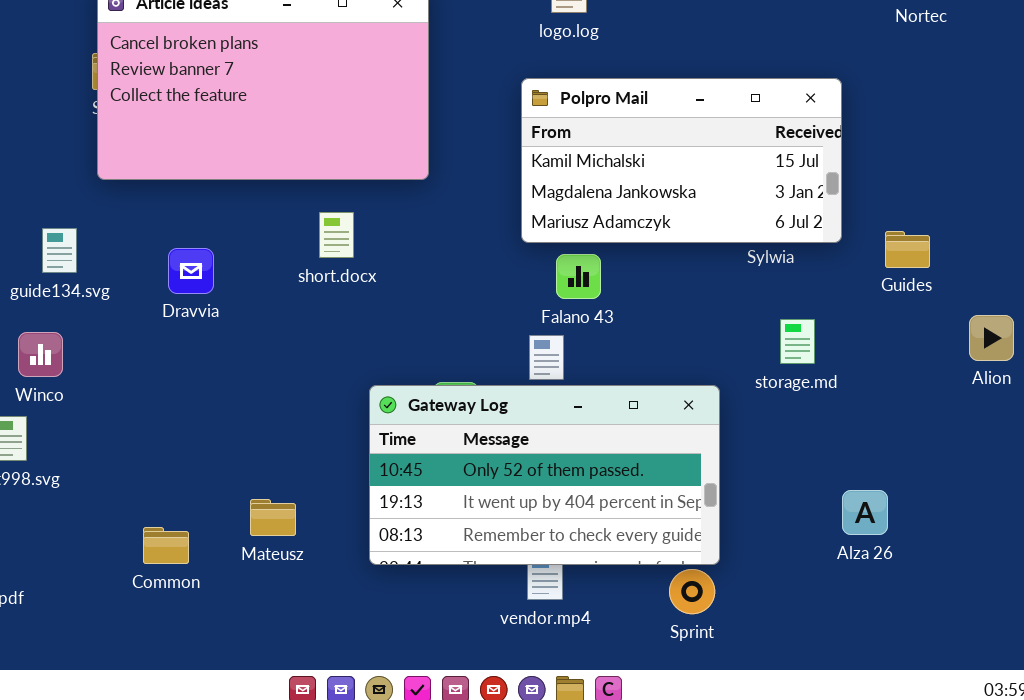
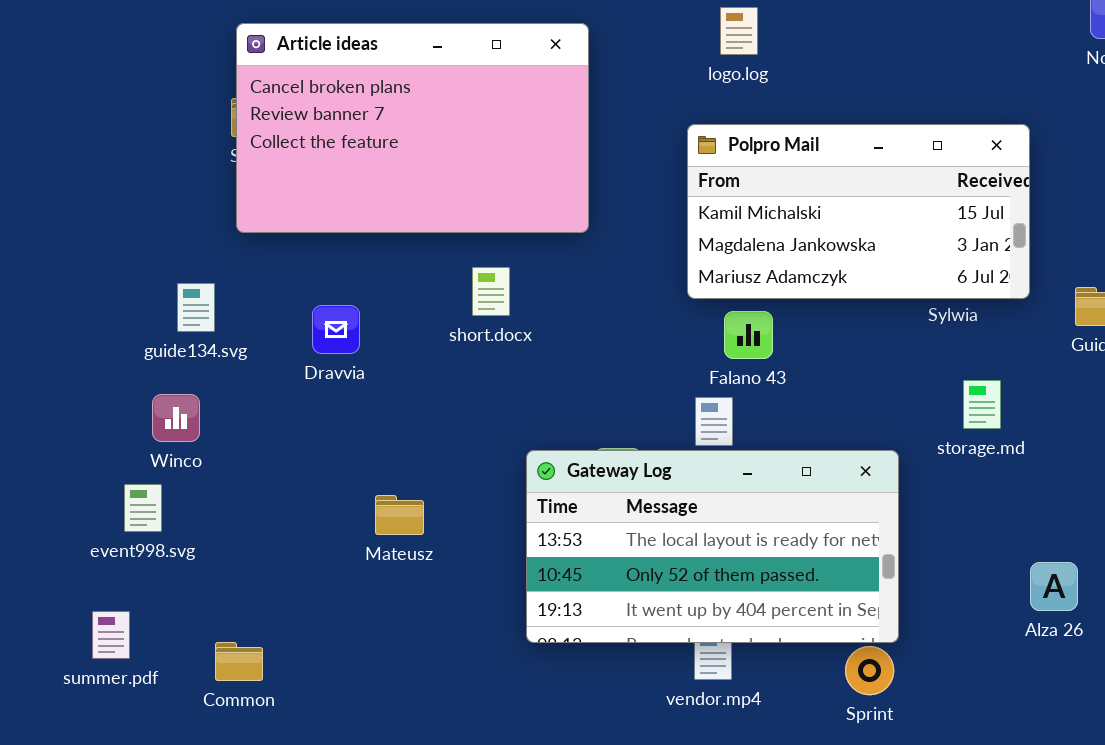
Gateway Log: [369,385,720,565] -> [526,450,899,643], scrolled up 1 row
Mateusz: [250,499,296,536] -> [375,495,424,535], moved
Common: [143,527,189,564] -> [215,642,263,681], moved

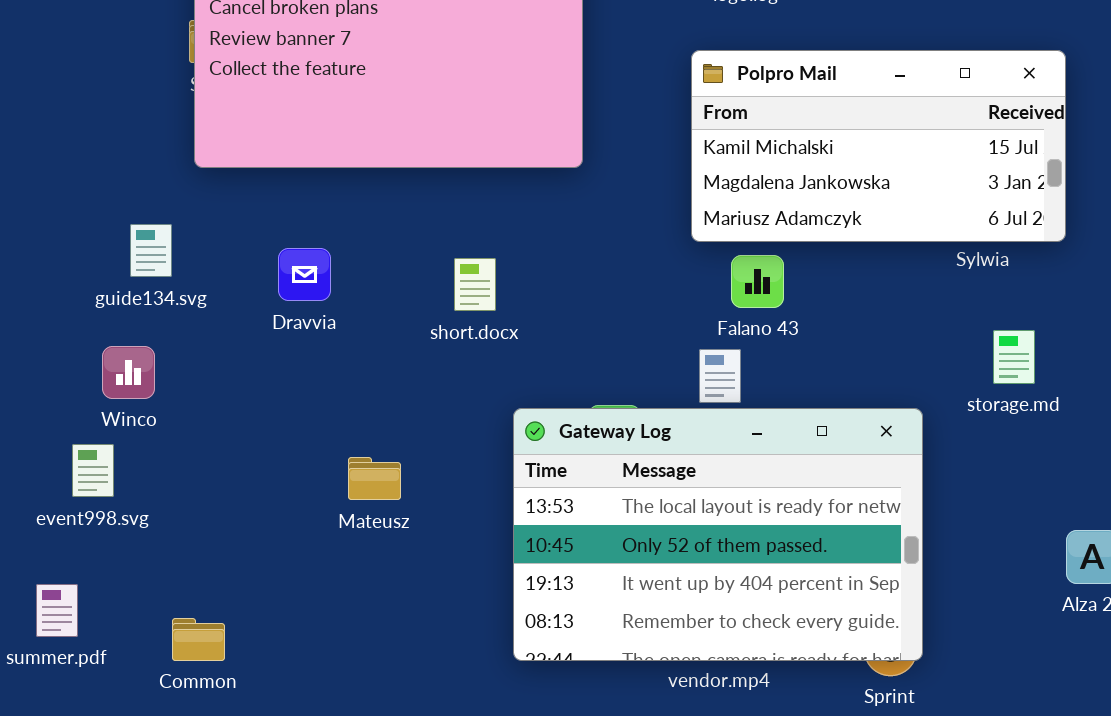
short.docx: [472,267,510,316] -> [454,258,496,311], moved
Gateway Log: [526,450,899,643] -> [513,408,923,661], resized

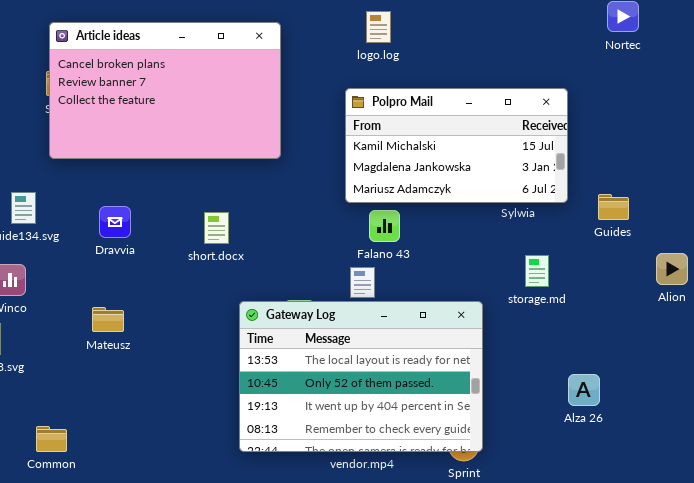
Mateusz: [348,457,401,500] -> [92,307,124,332], moved

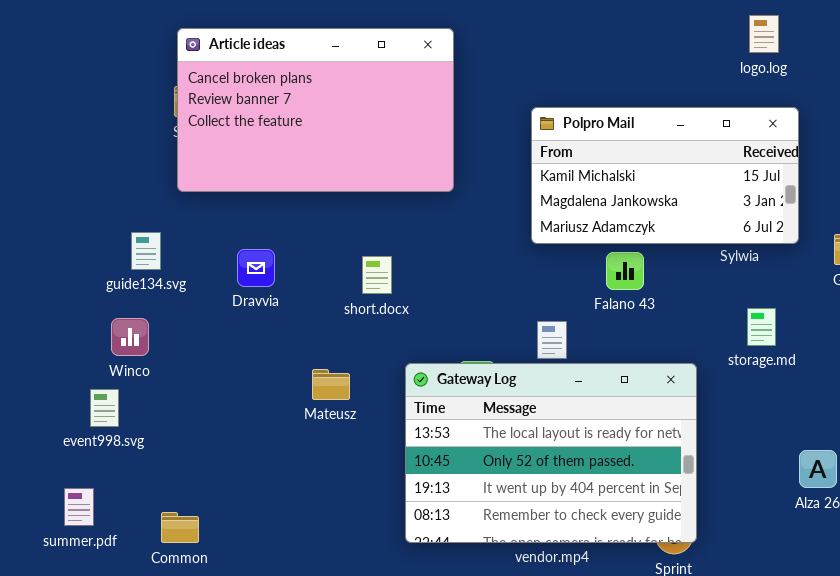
logo.log: [366,11,391,43] -> [749,15,779,53], moved
Falano 43: [369,210,400,242] -> [606,252,644,290], moved
Mateusz: [92,307,124,332] -> [312,369,350,400], moved

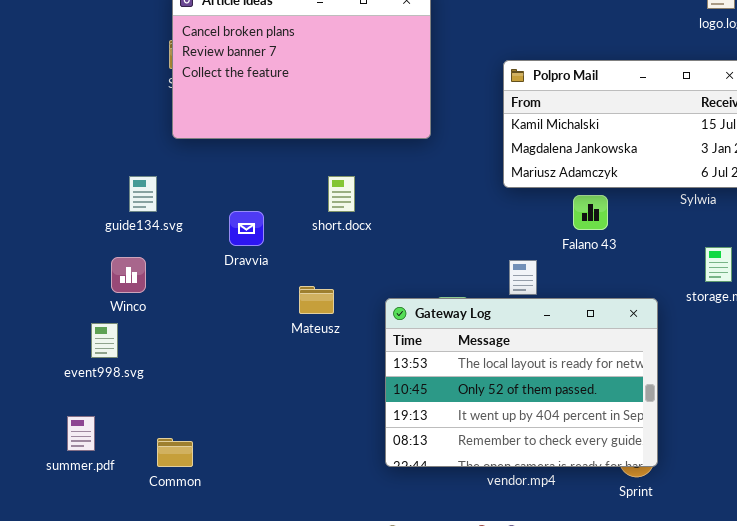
Dravvia: [237,249,275,287] -> [229,211,264,246], moved
short.docx: [362,256,392,294] -> [328,176,355,212], moved
Mateusz: [312,369,350,400] -> [299,286,334,314], moved

